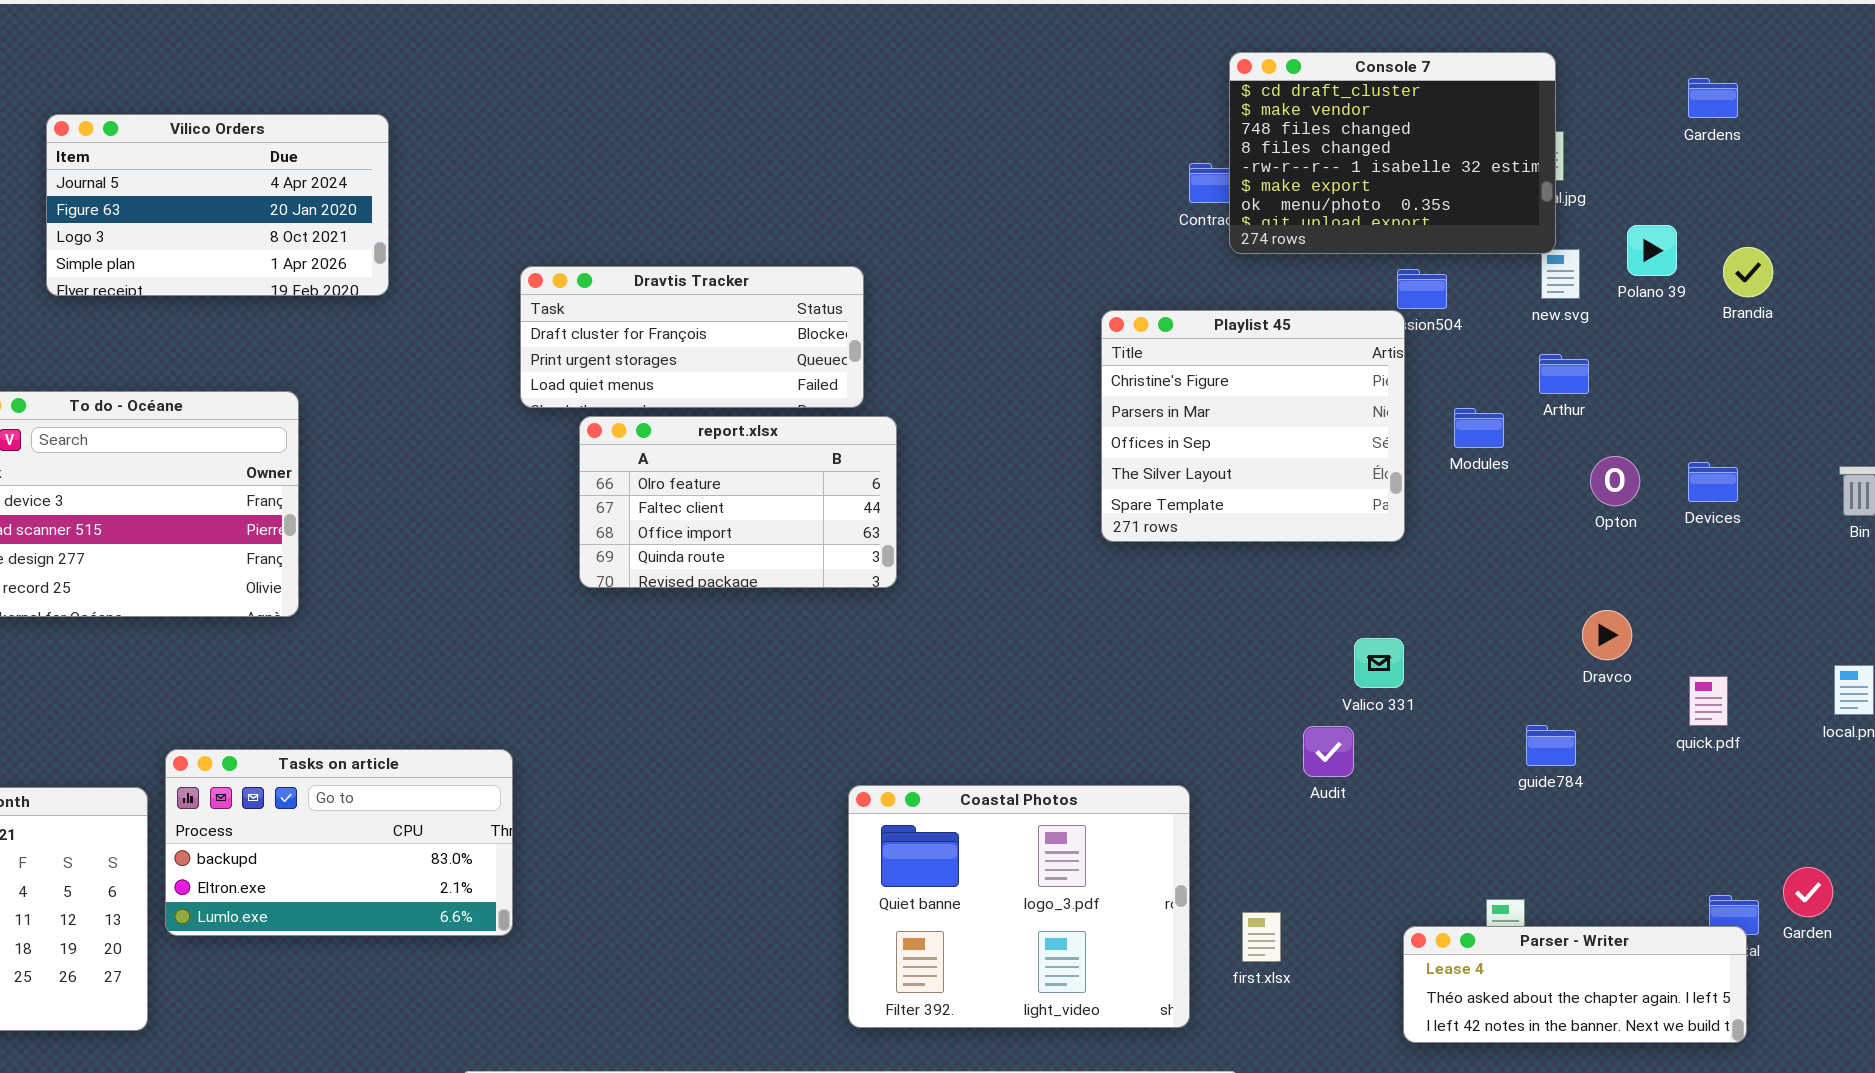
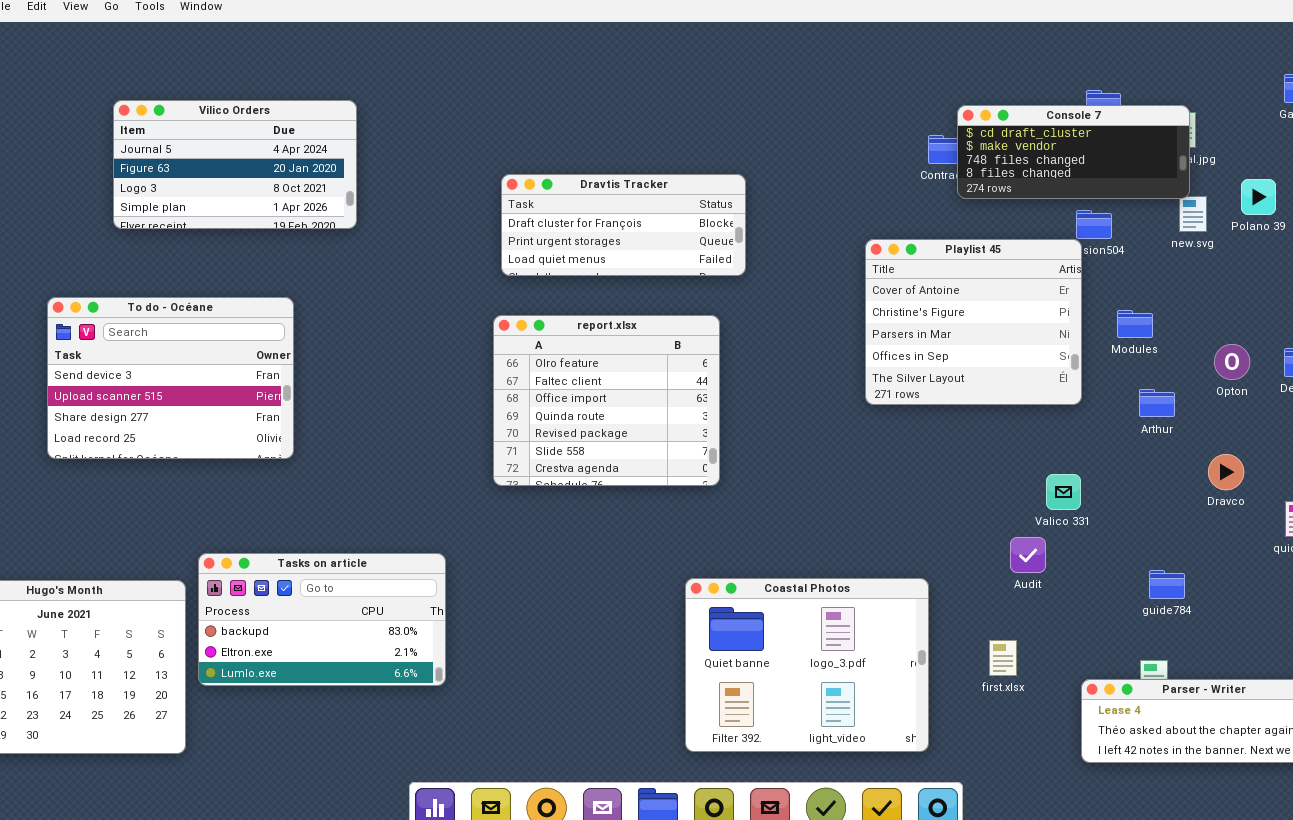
Console 7: [1229,52,1556,254] -> [957,105,1190,199], resized
Dravtis Tracker: [520,266,864,408] -> [501,174,746,276], moved
Playlist 45: [1101,310,1405,542] -> [865,239,1082,405], scrolled up 1 row
Arthur: [1539,354,1589,394] -> [1139,389,1175,417], moved
report.xlsx: [579,416,897,588] -> [493,315,720,486], resized
guide784: [1526,725,1576,766] -> [1149,570,1185,599], moved
first.xlsx: [1242,912,1281,962] -> [989,640,1017,676], moved

